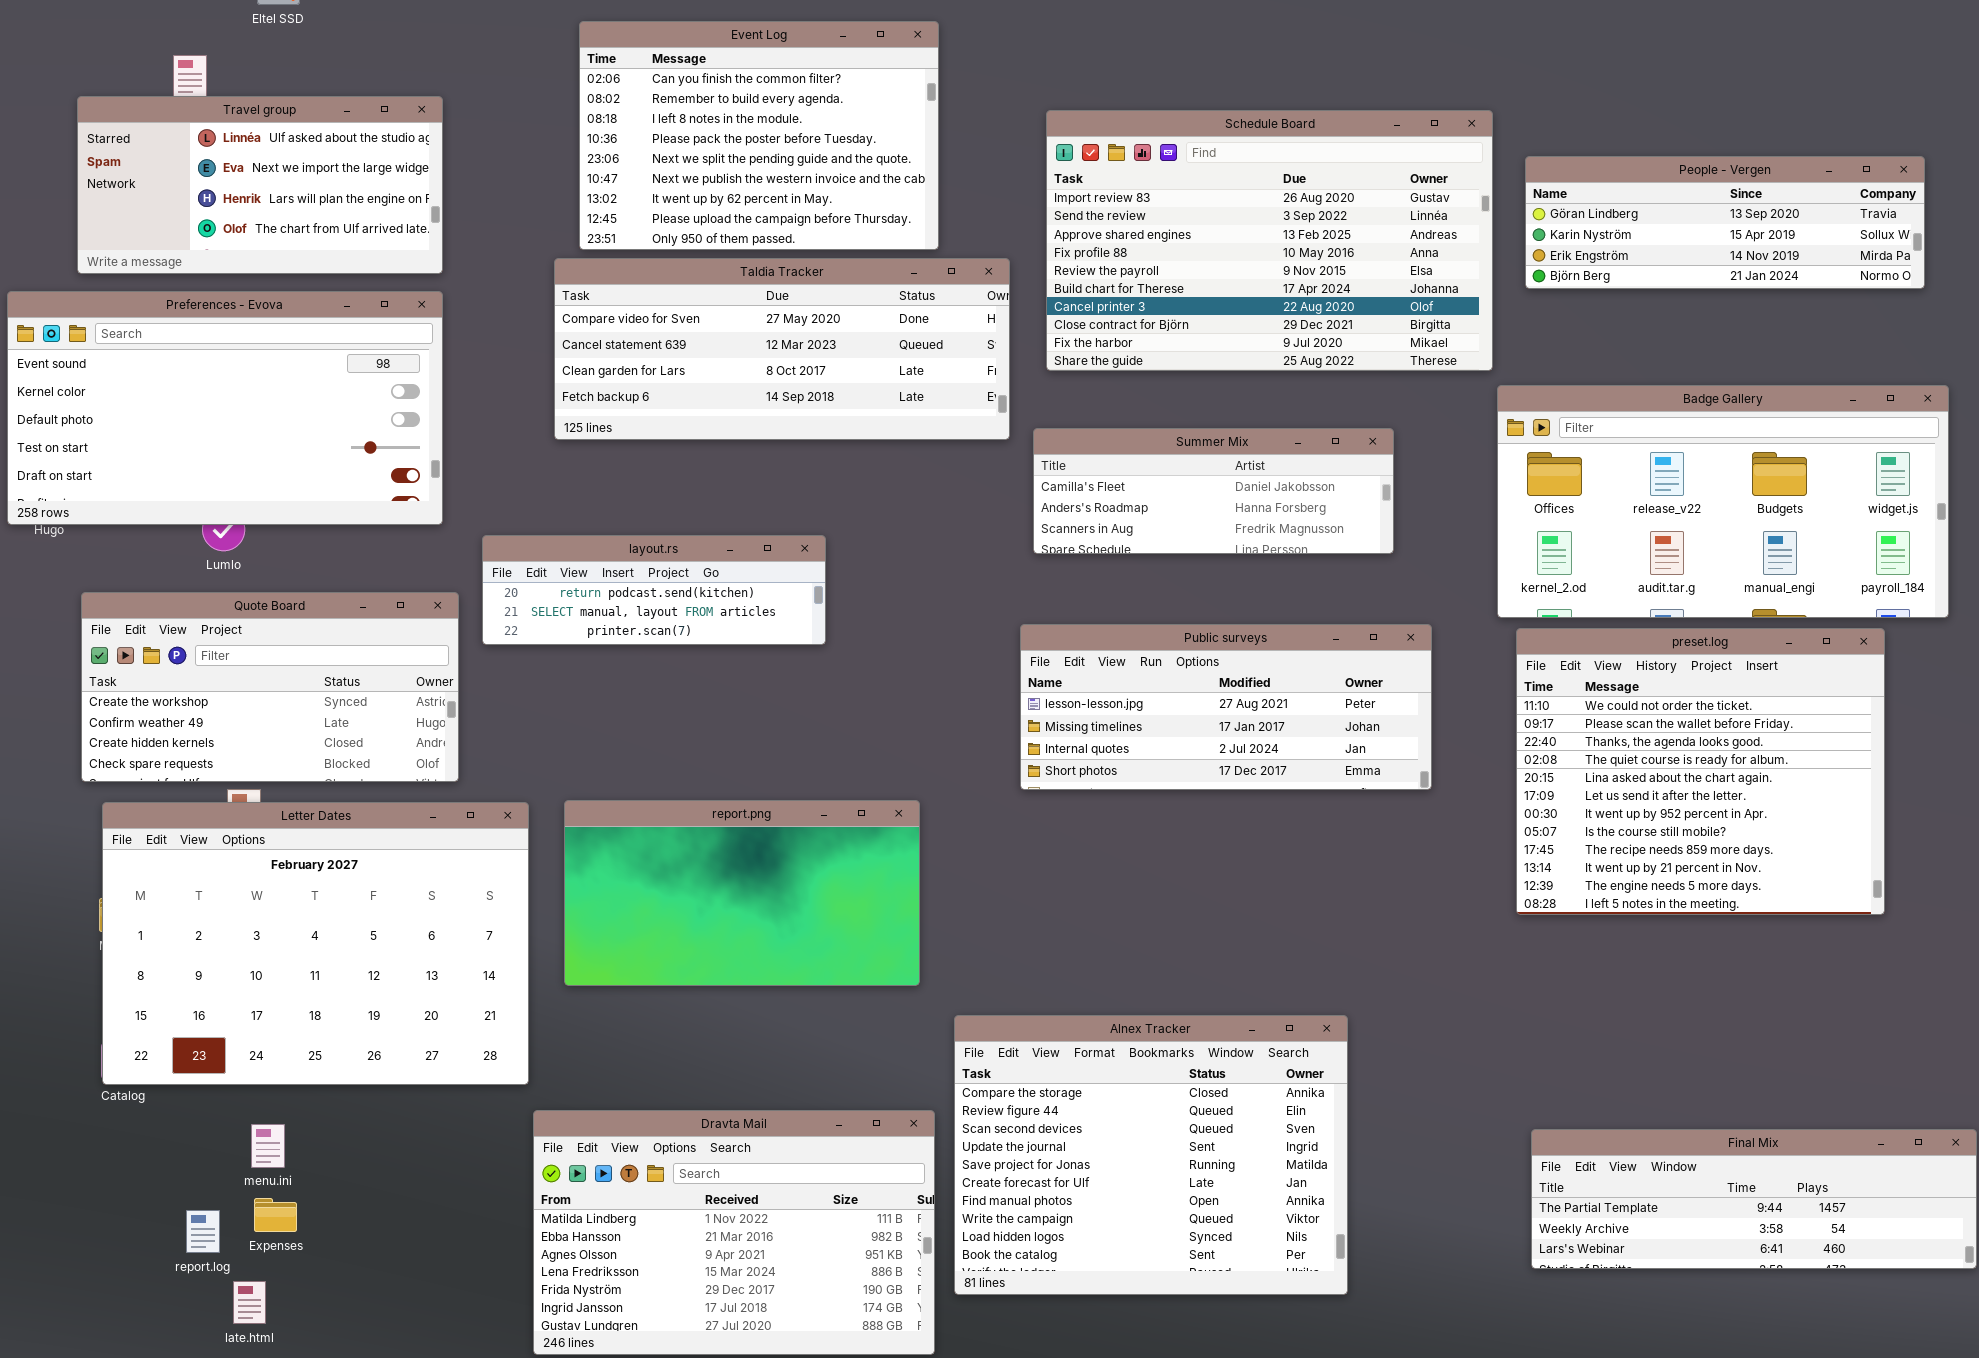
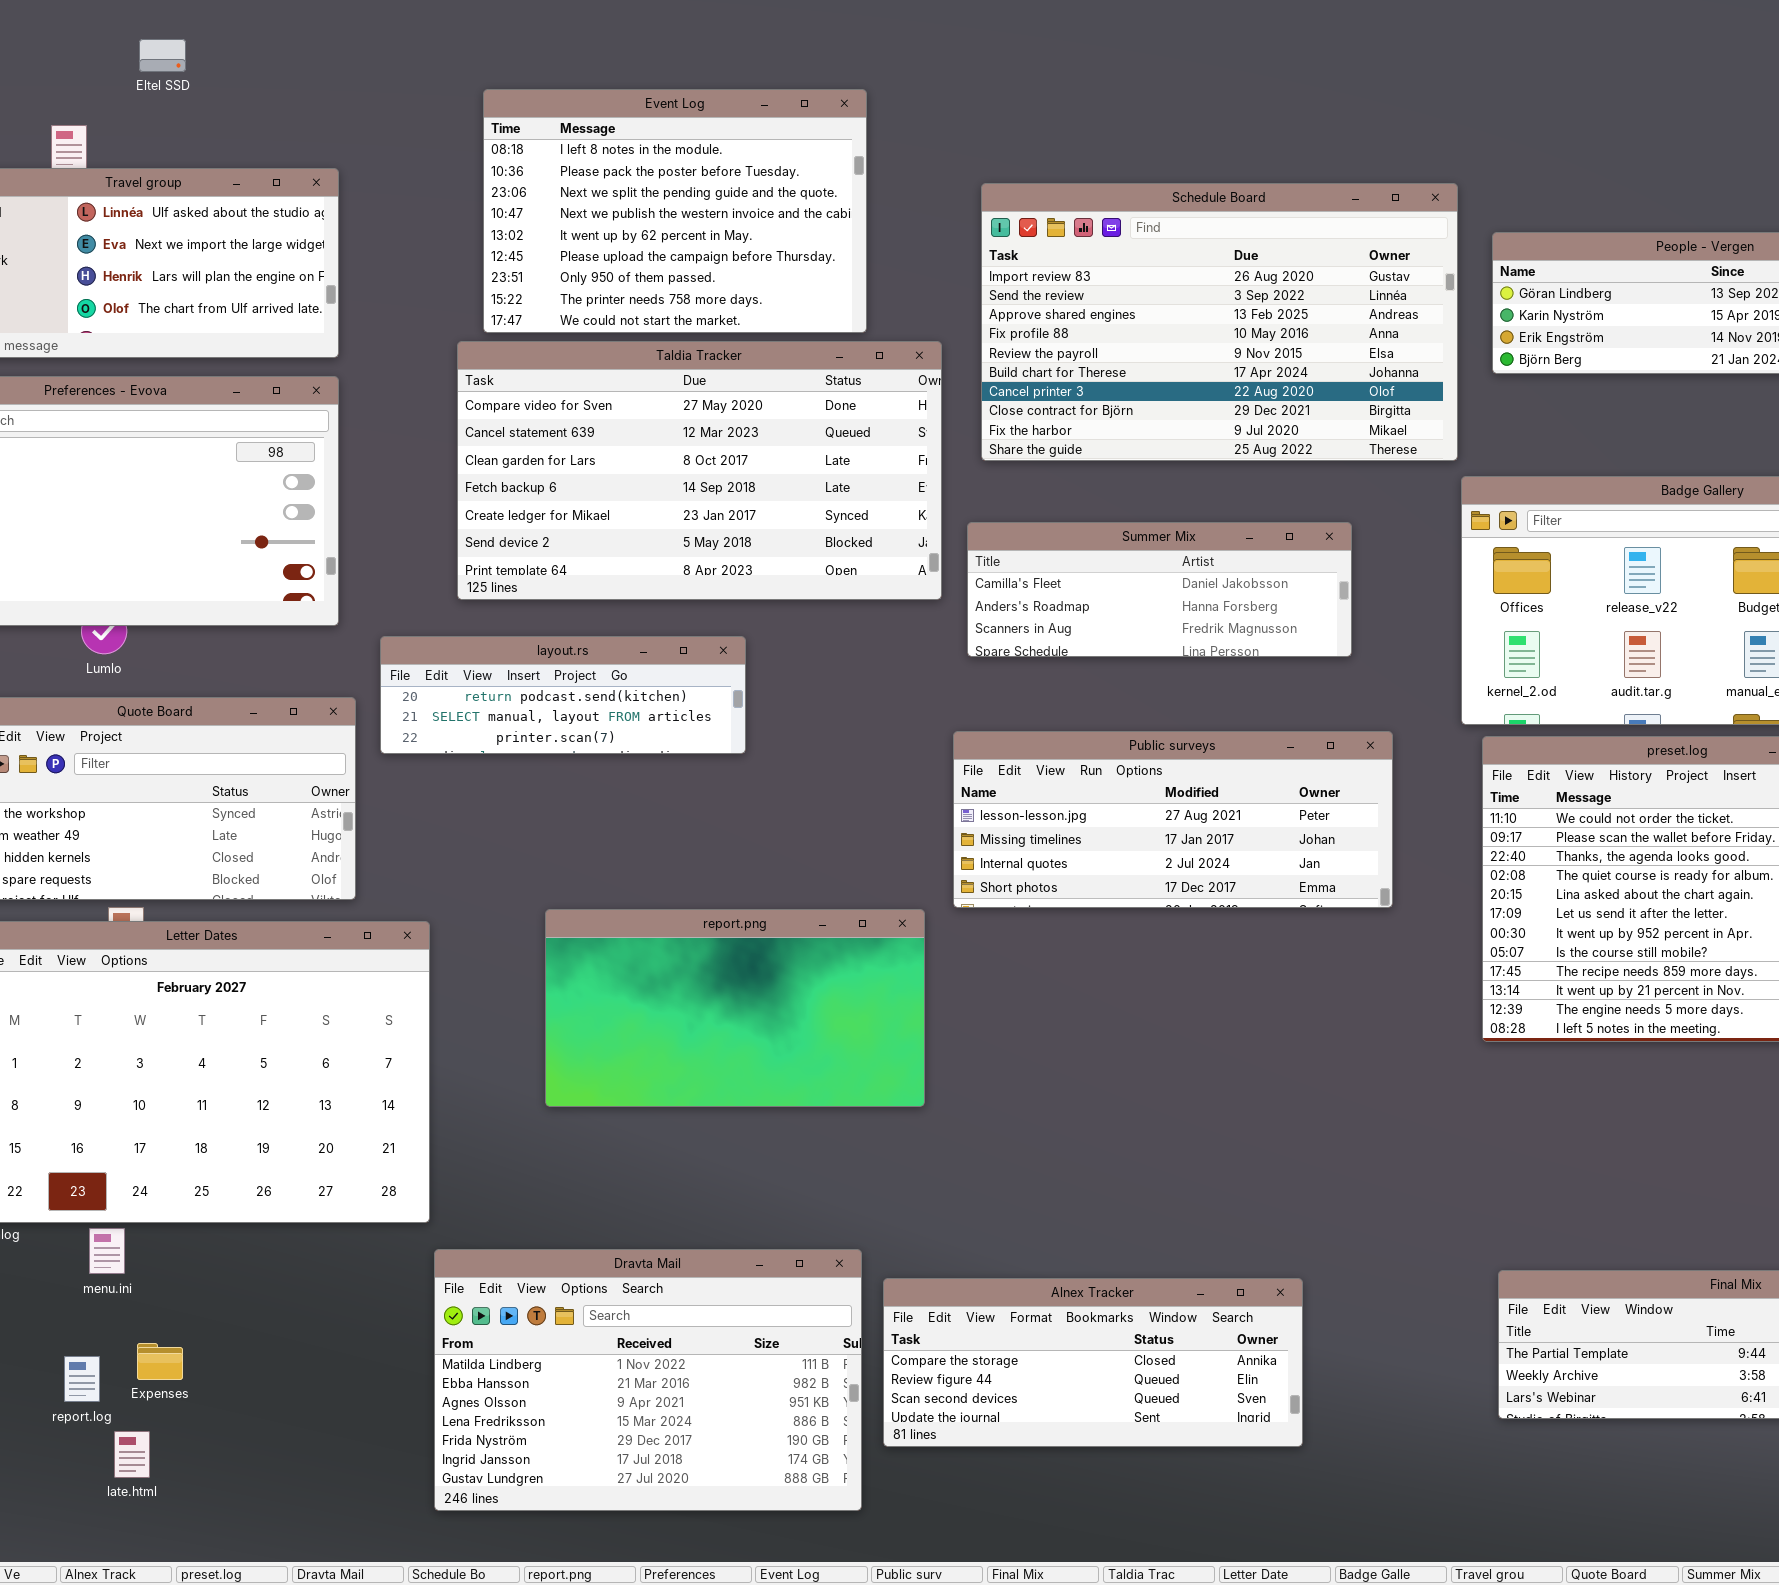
Event Log: [579,21,939,250] -> [483,89,867,333], scrolled down 2 rows
Taldia Tracker: [554,258,1010,440] -> [457,341,942,600], resized
report.png: [564,800,920,986] -> [545,909,925,1107], moved
Alnex Tracker: [954,1015,1348,1295] -> [883,1278,1303,1447], resized
menu.ini: [251,1124,285,1168] -> [89,1228,125,1274], moved

